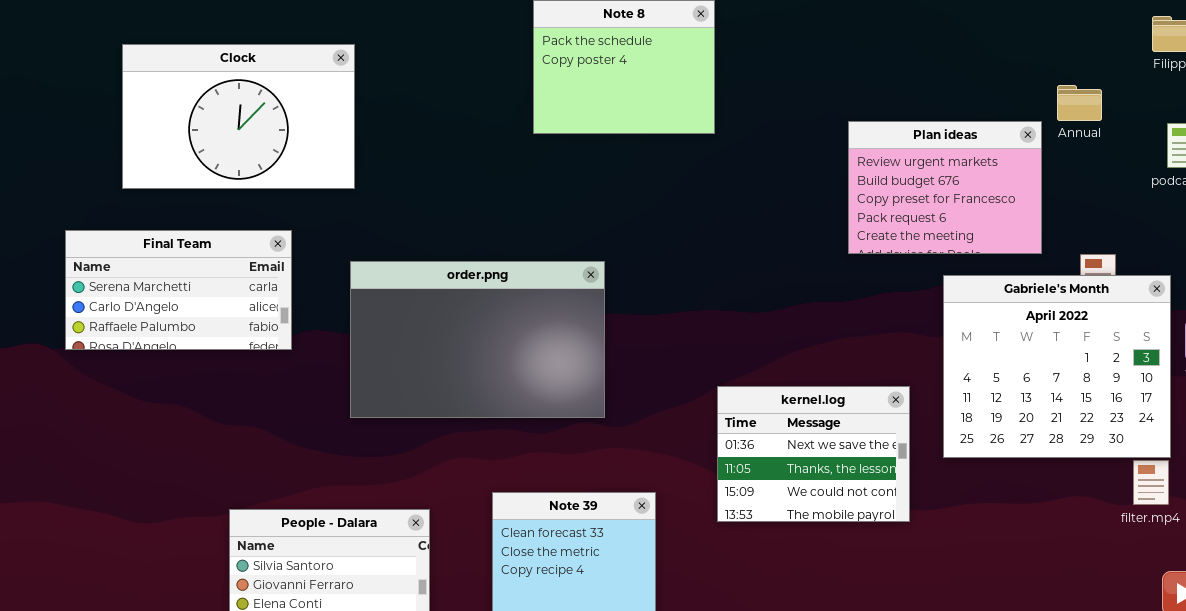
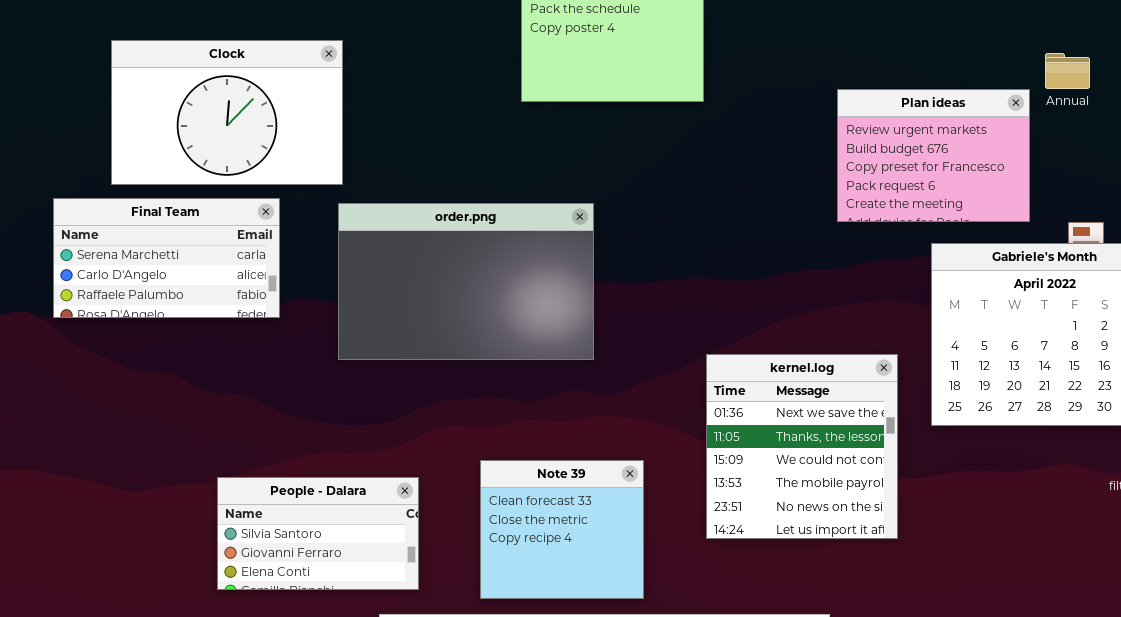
Clock: [122,44,355,189] -> [111,40,343,185], moved
order.png: [350,261,605,418] -> [338,203,594,360], moved
kernel.log: [717,386,910,522] -> [706,354,898,539], resized

